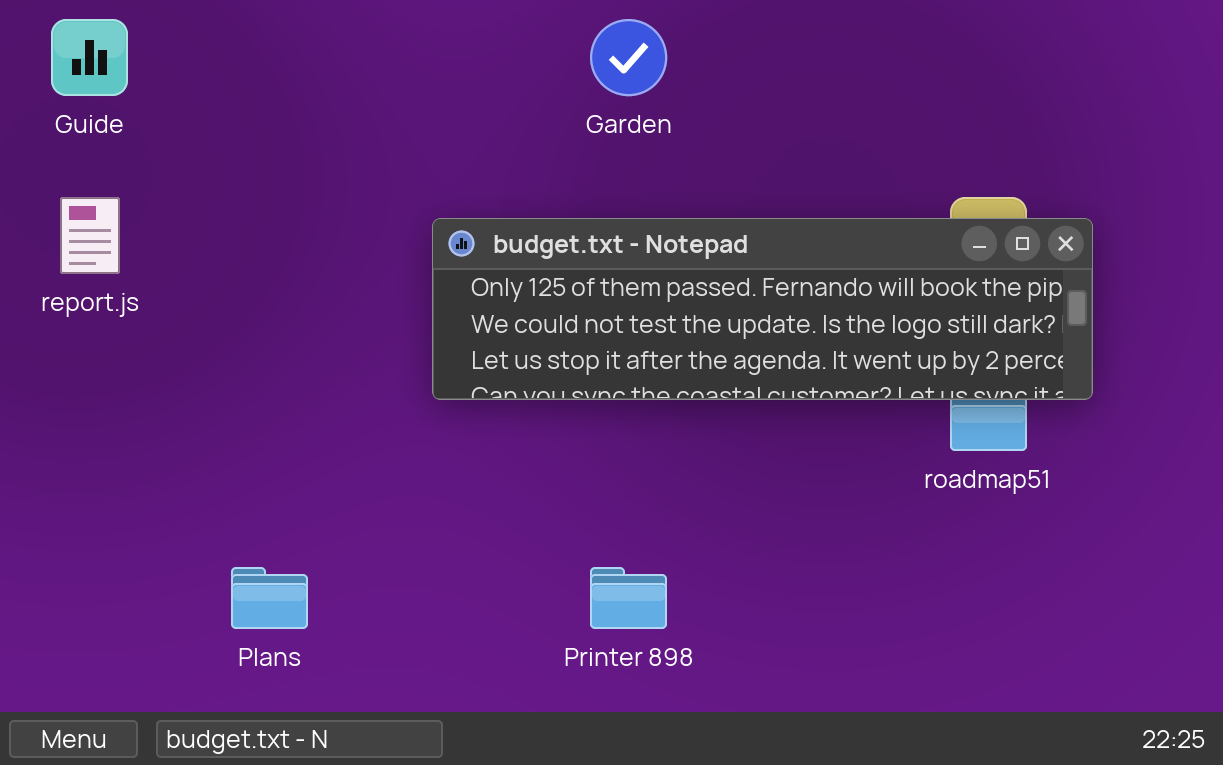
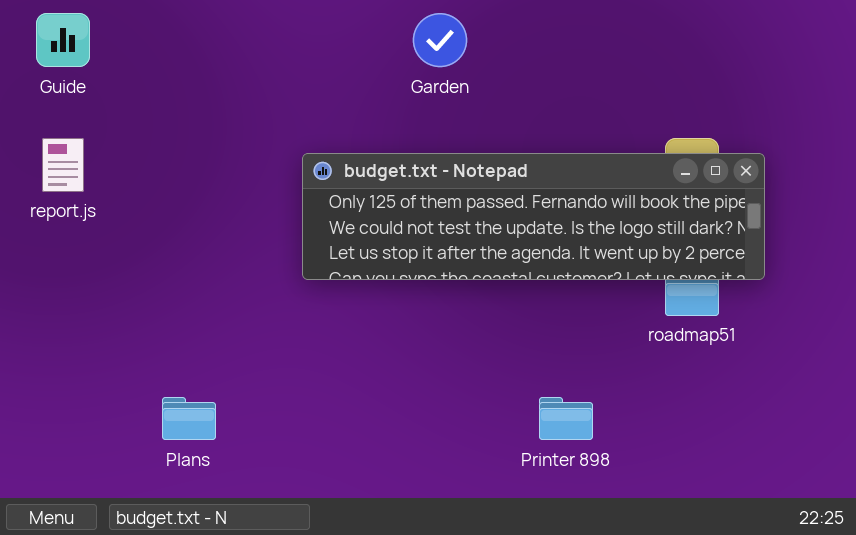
Printer 898: [590,567,667,629] -> [539,397,593,440], moved

